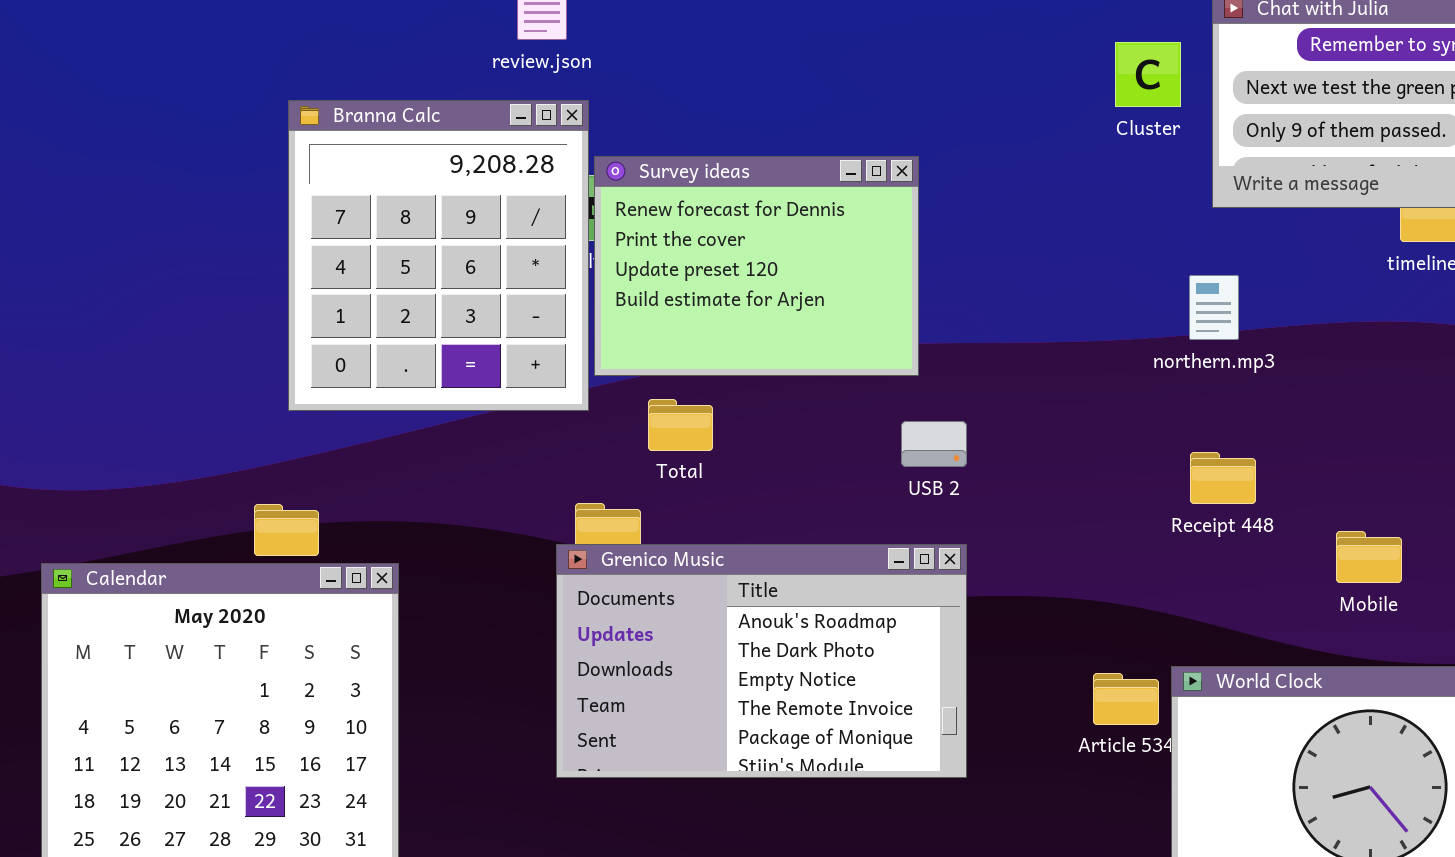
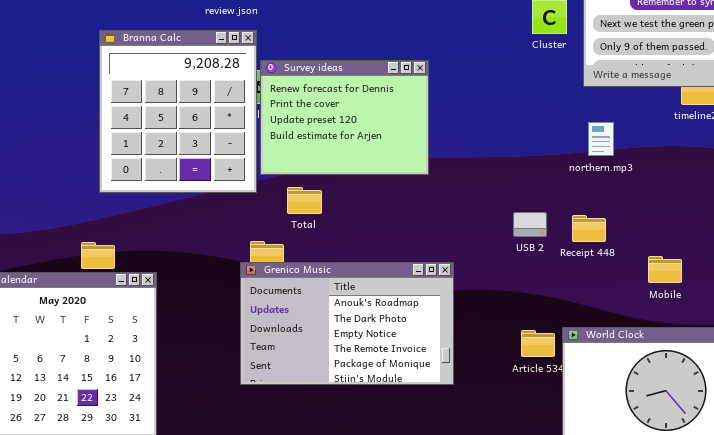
northern.mp3: [1189,275,1239,340] -> [588,122,614,156], moved
USB 2: [901,421,967,467] -> [513,212,547,237], moved

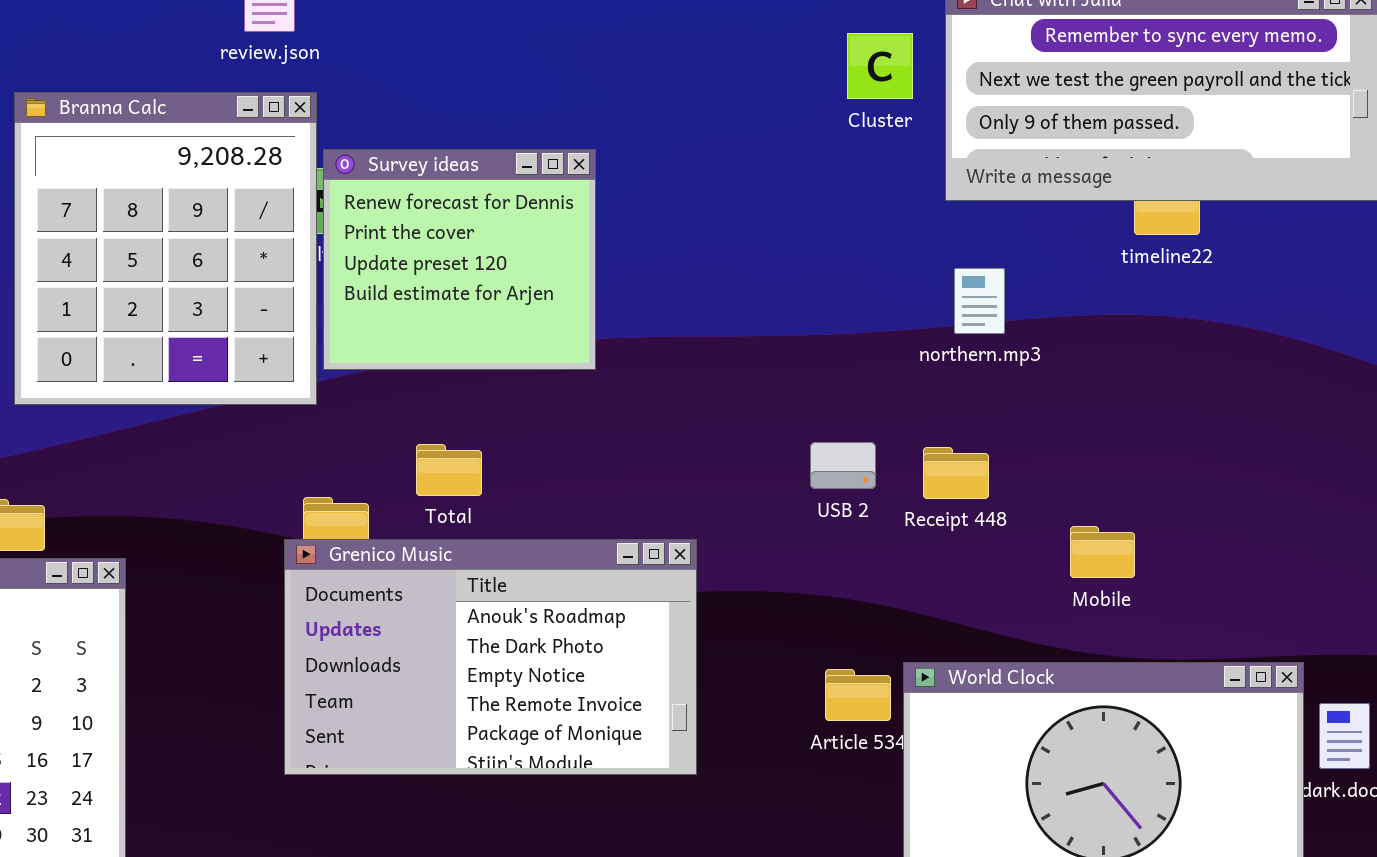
Survey ideas: [260,60,429,175] -> [323,149,596,370], resized
Total: [287,187,322,214] -> [416,444,482,496], moved

